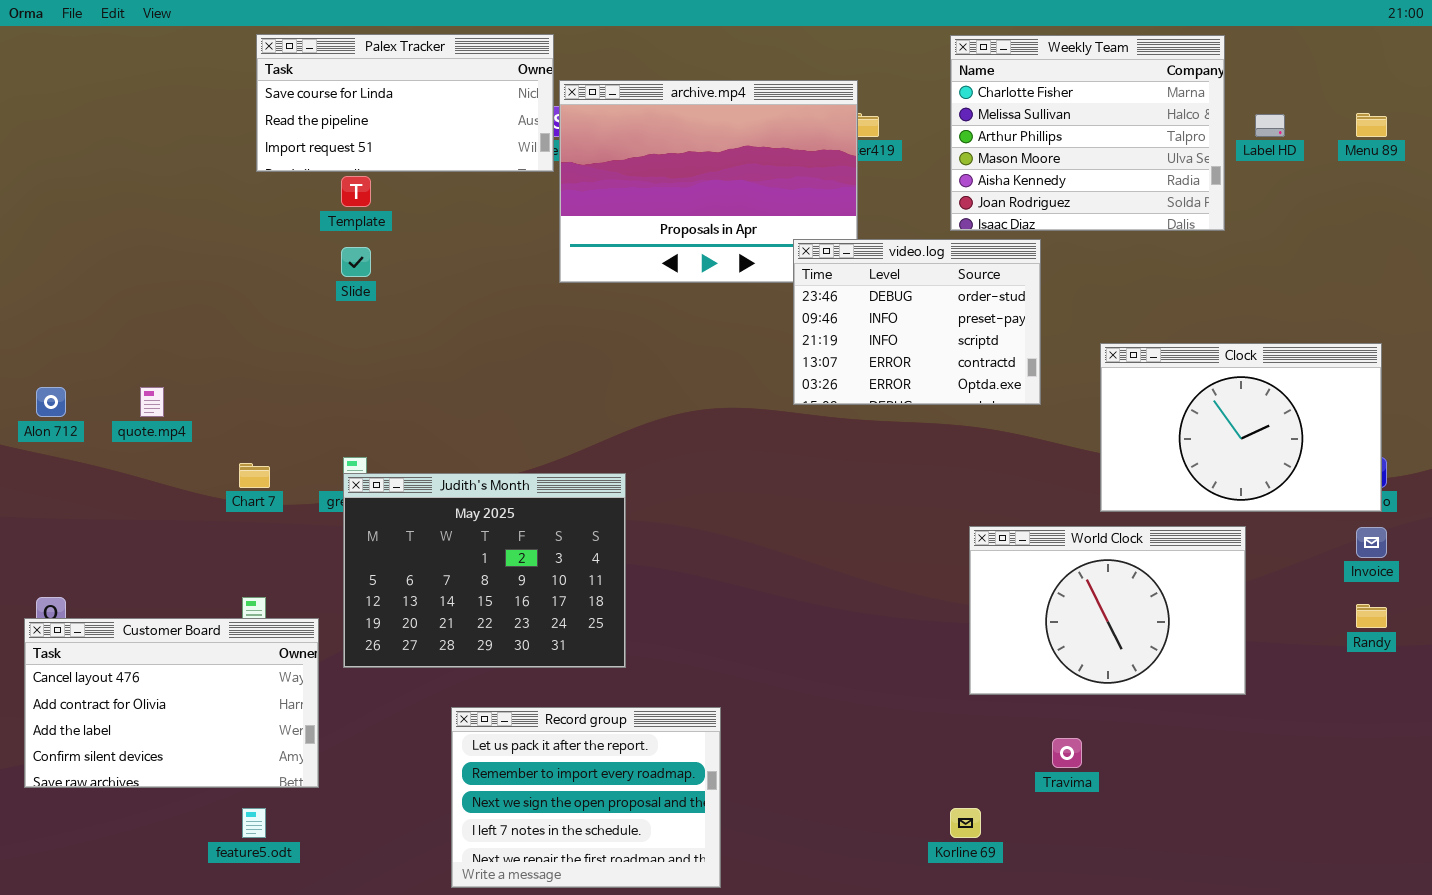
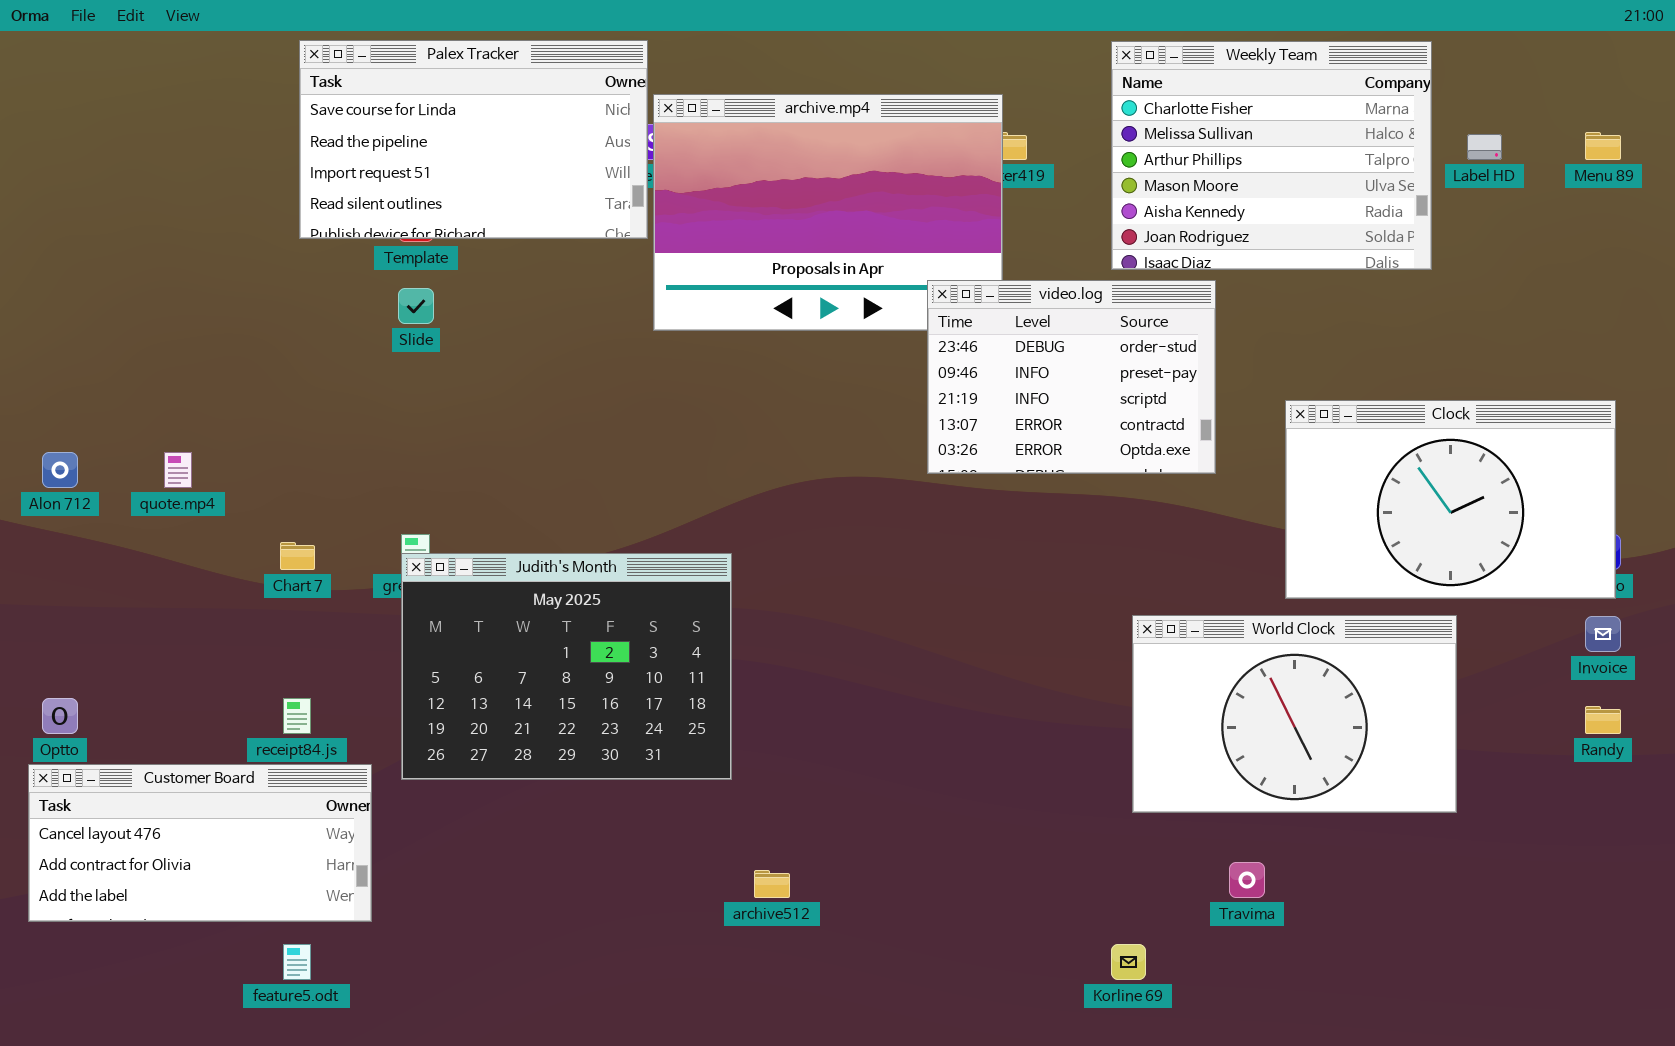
Palex Tracker: [256,34,554,172] -> [299,40,648,239], resized
Customer Board: [24,618,319,788] -> [28,764,372,922], resized
Record group: [451,707,721,888] -> none, closed

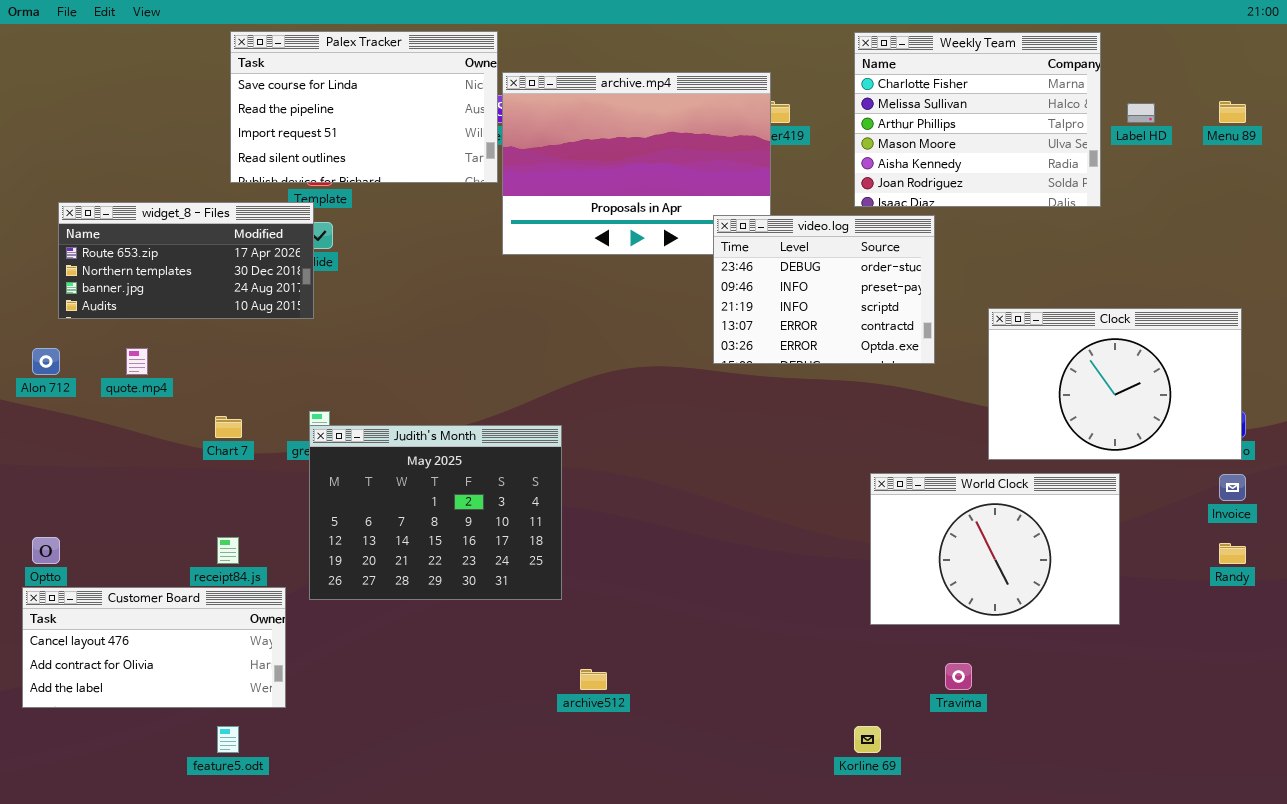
widget_8 - Files: none -> [58,202,314,319], opened

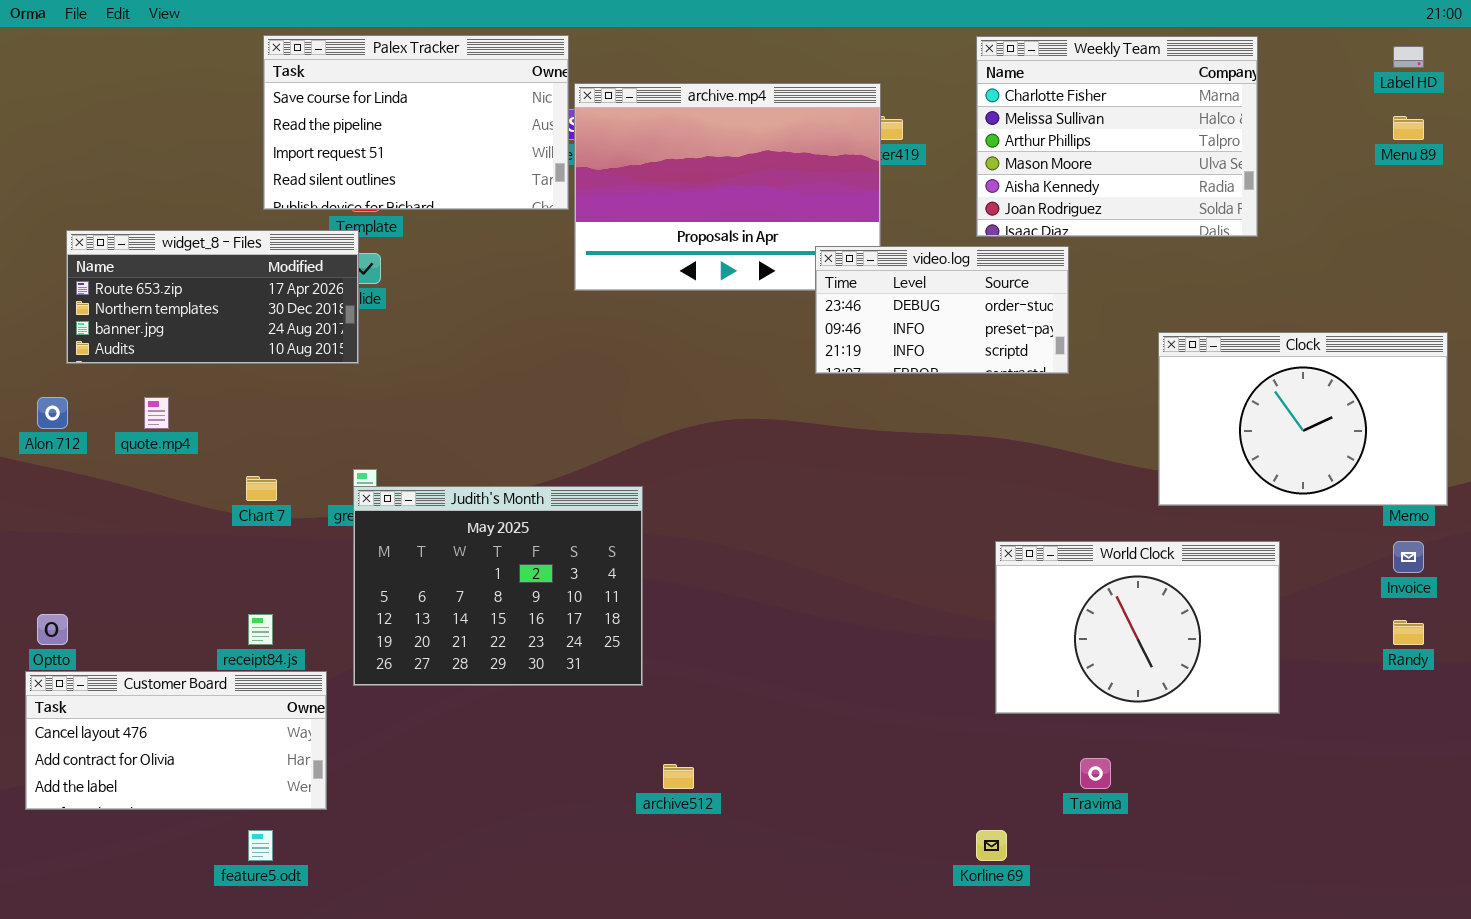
Label HD: [1127,103,1155,123] -> [1393,46,1424,68], moved
video.log: [713,215,935,364] -> [815,246,1069,374], resized
Clock: [988,308,1242,460] -> [1158,332,1448,506], moved

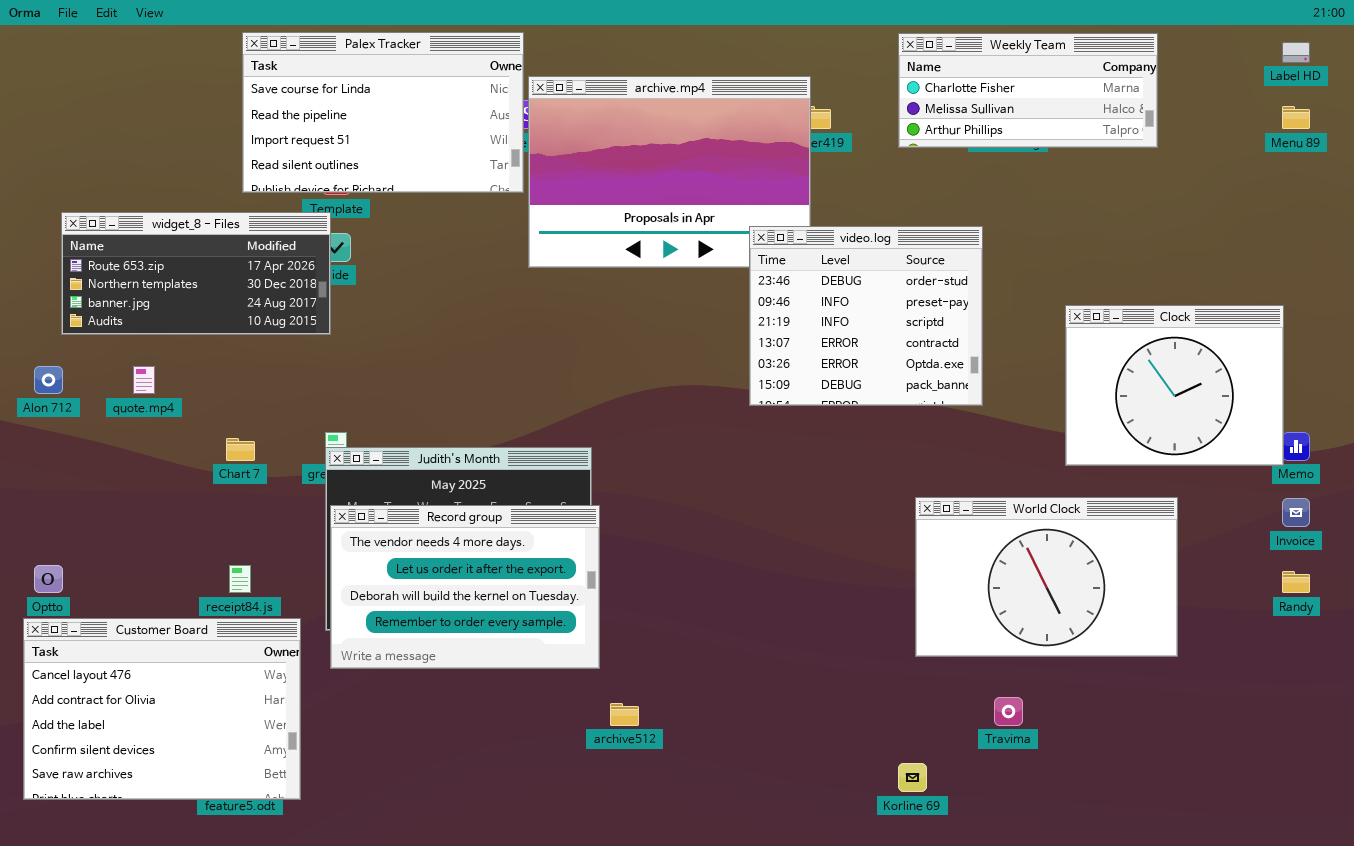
Weekly Team: [976,36,1258,237] -> [898,33,1158,148], resized
video.log: [815,246,1069,374] -> [749,226,983,406], resized
Clock: [1158,332,1448,506] -> [1065,305,1284,466], resized
Record group: none -> [330,505,600,669], opened
Customer Board: [25,671,327,810] -> [23,618,301,800], resized

